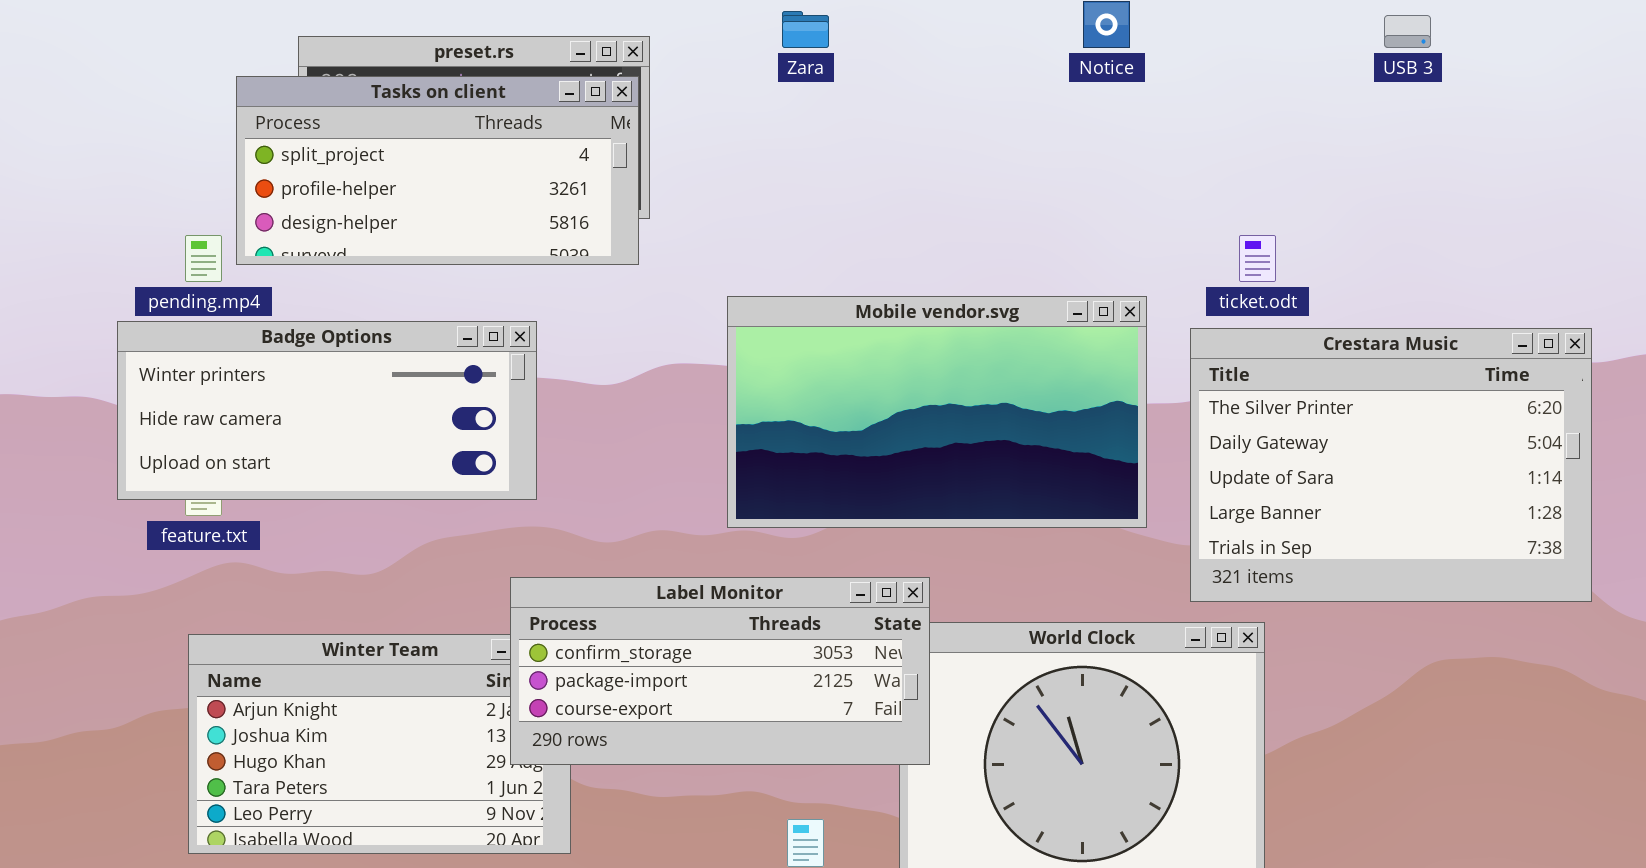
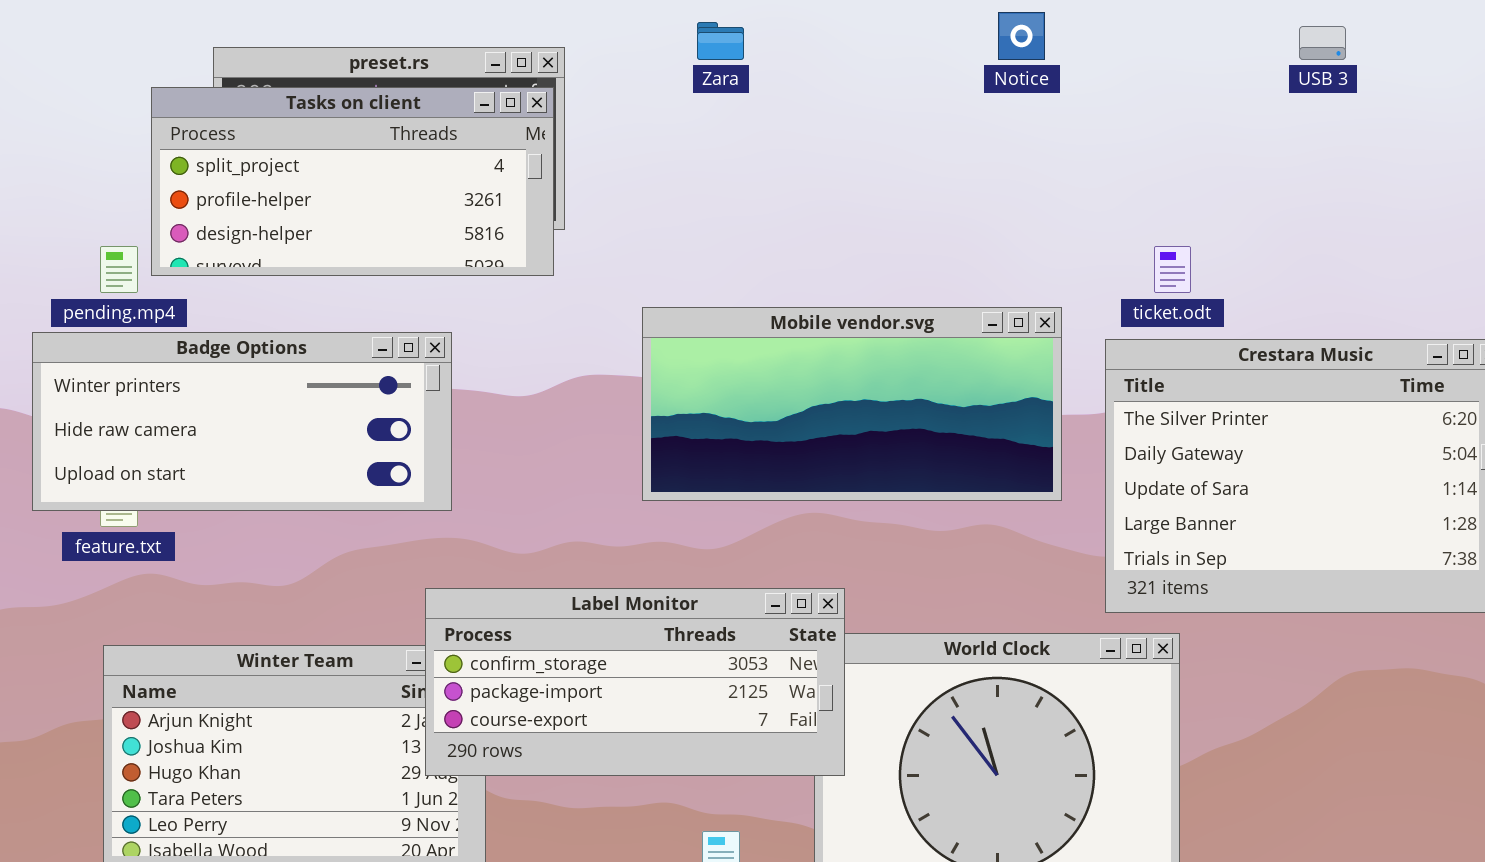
Mobile vendor.svg: [727,296,1147,528] -> [642,307,1062,501], resized

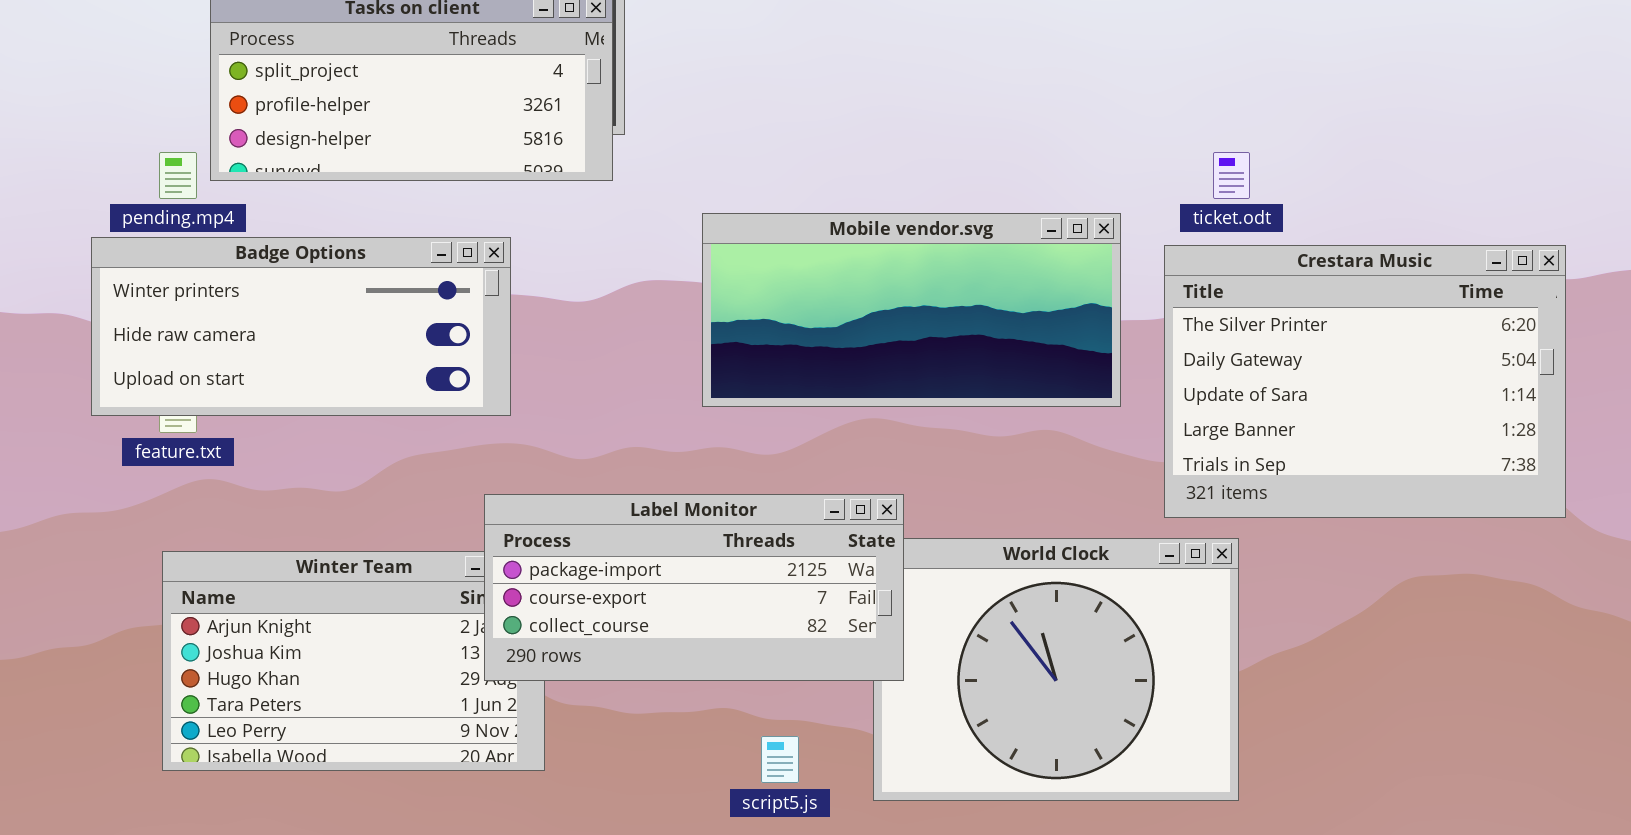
Label Monitor: [425,588,845,776] -> [484,494,904,681], scrolled down 1 row

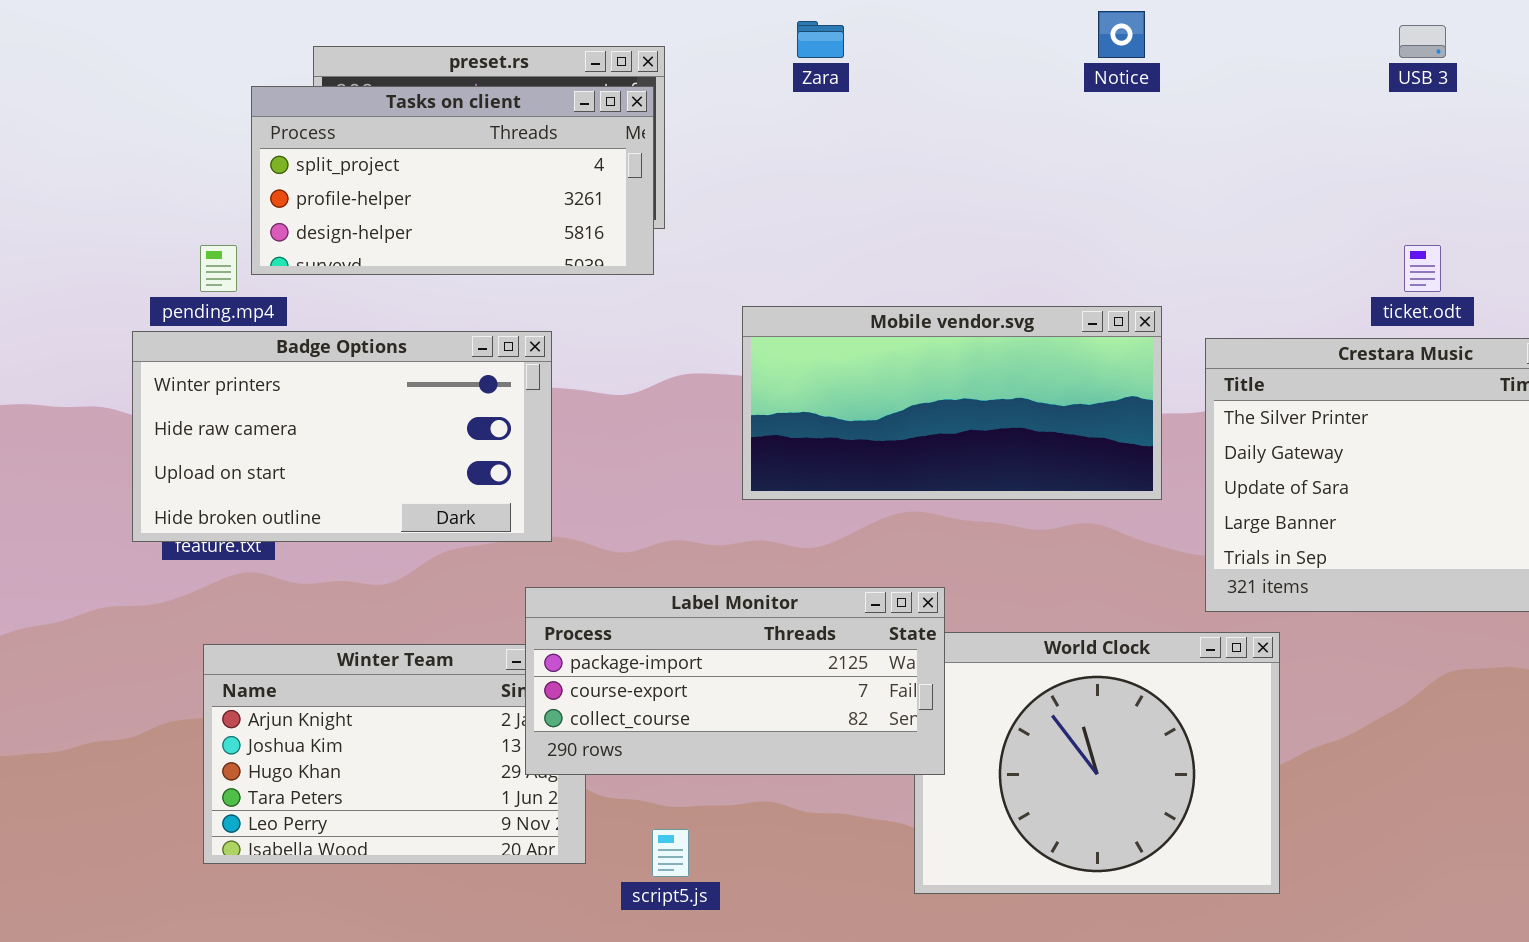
ticket.odt: [1213,152,1250,199] -> [1404,245,1441,292], moved
Badge Options: [91,237,511,416] -> [132,331,552,542], resized
script5.js: [761,736,799,783] -> [652,829,689,877], moved

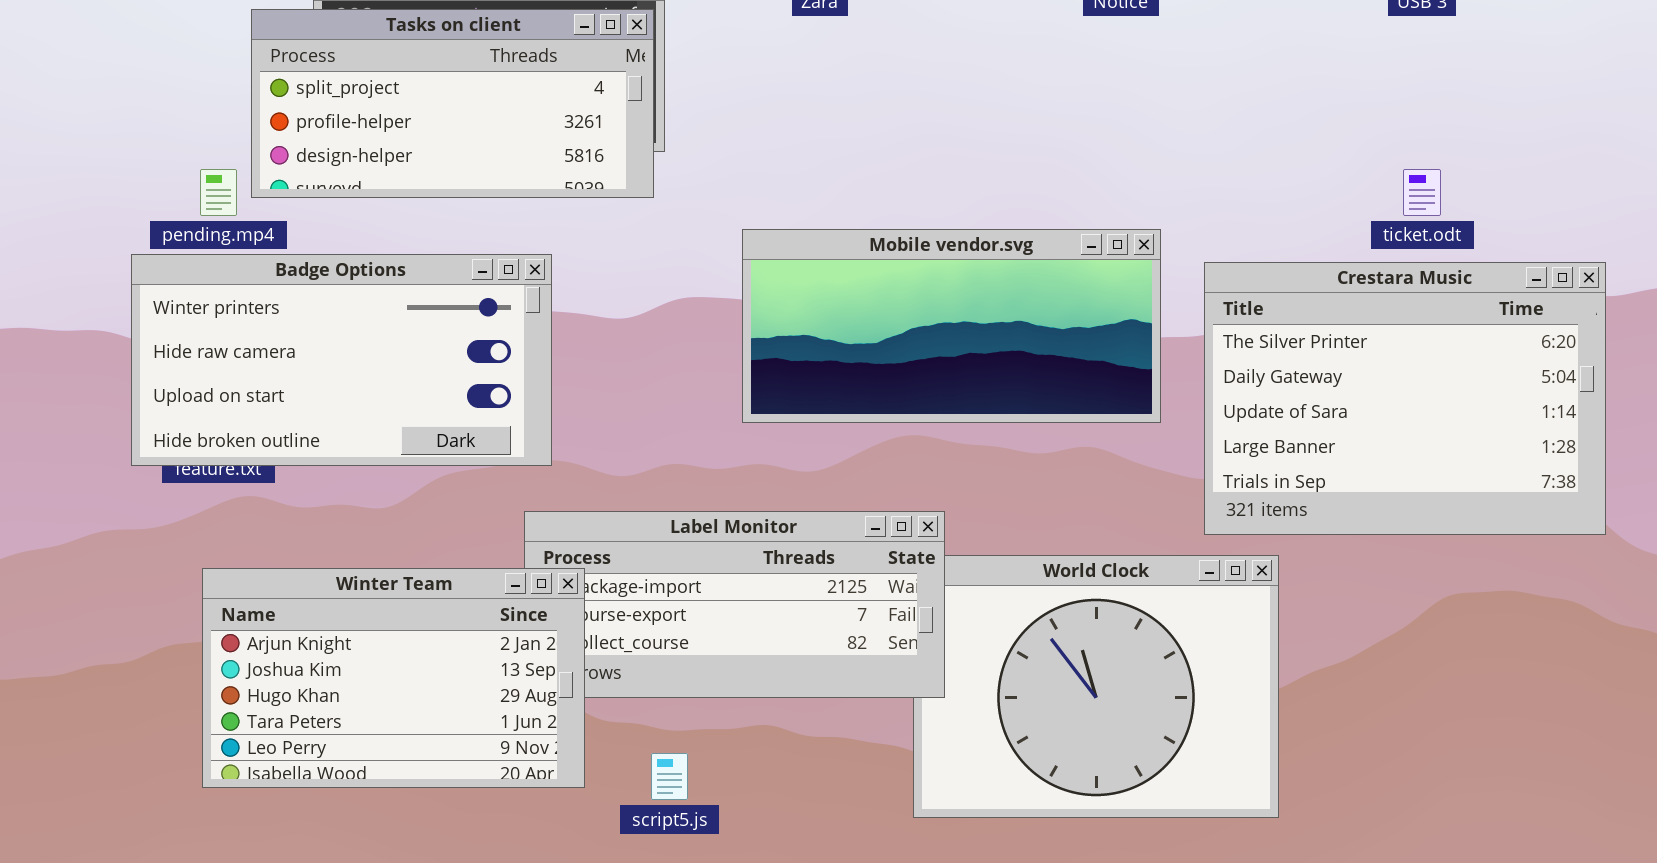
Winter Team: [203,644,586,864] -> [202,568,585,788], raised

